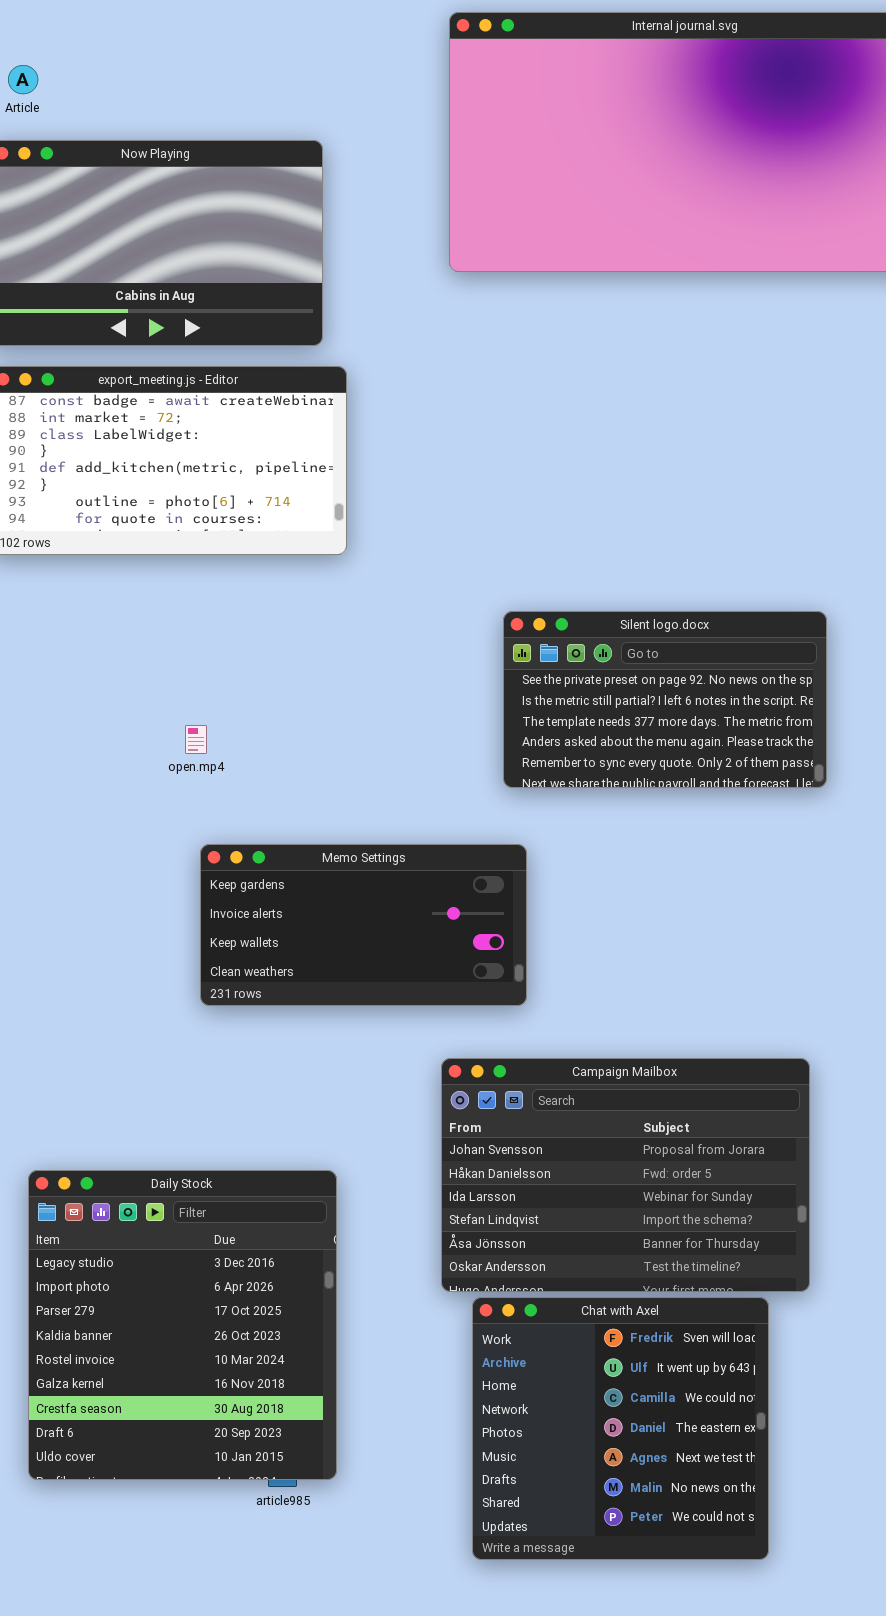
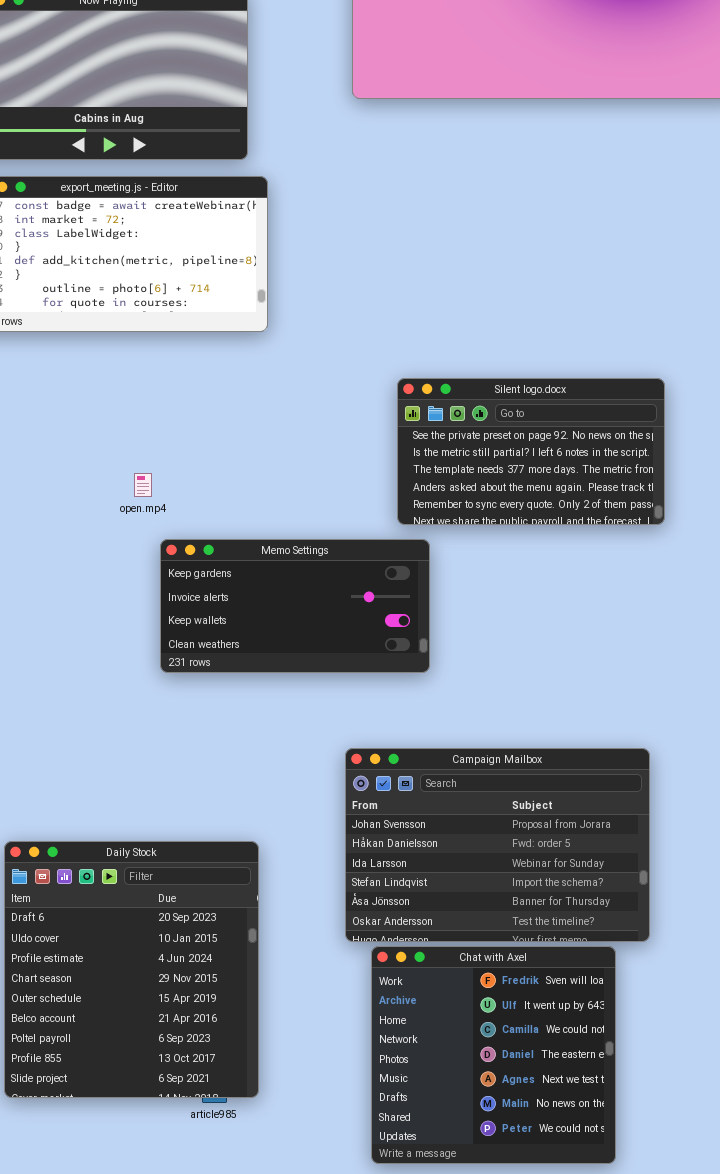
Memo Settings: [200,844,527,1006] -> [160,539,430,673], moved
Daily Stock: [28,1170,337,1480] -> [4,841,259,1098], scrolled down 7 rows

